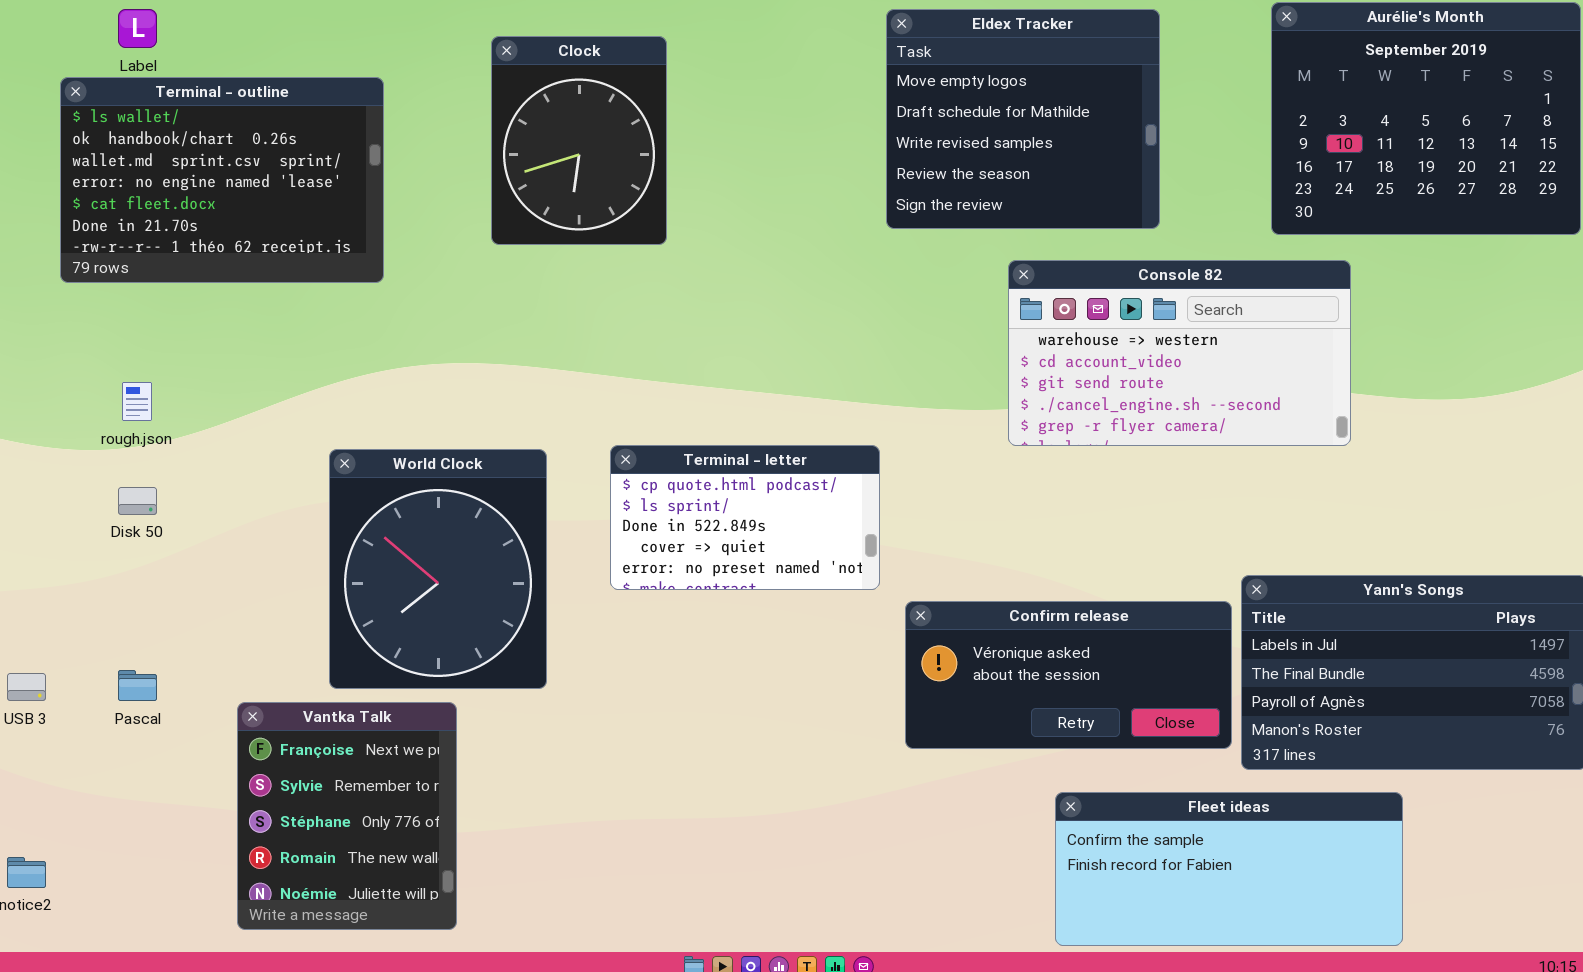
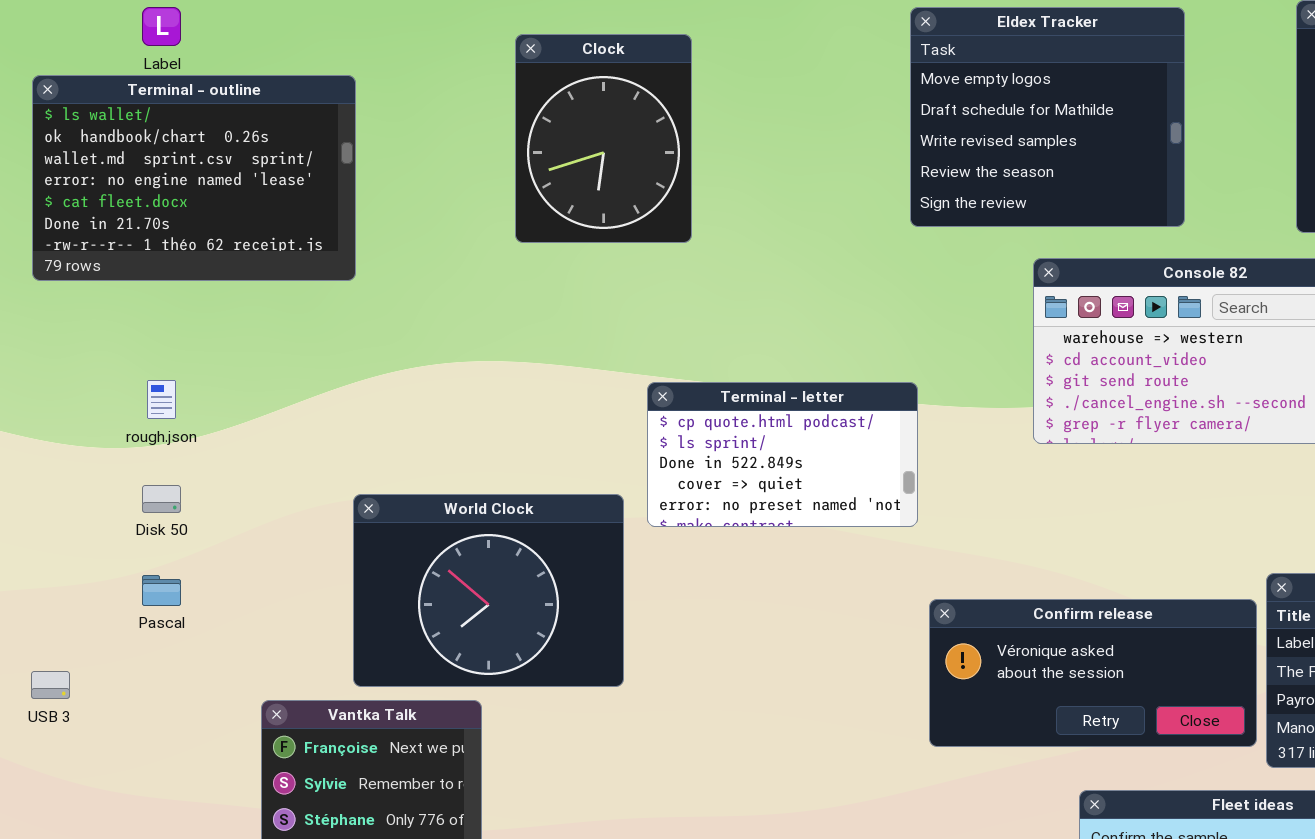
Terminal - outline: [60,77,384,283] -> [32,75,356,281], moved
Terminal - letter: [610,445,880,590] -> [647,382,918,527], moved
World Clock: [329,449,547,689] -> [353,494,624,687], resized
Pascal: [118,670,157,701] -> [142,575,181,606], moved

